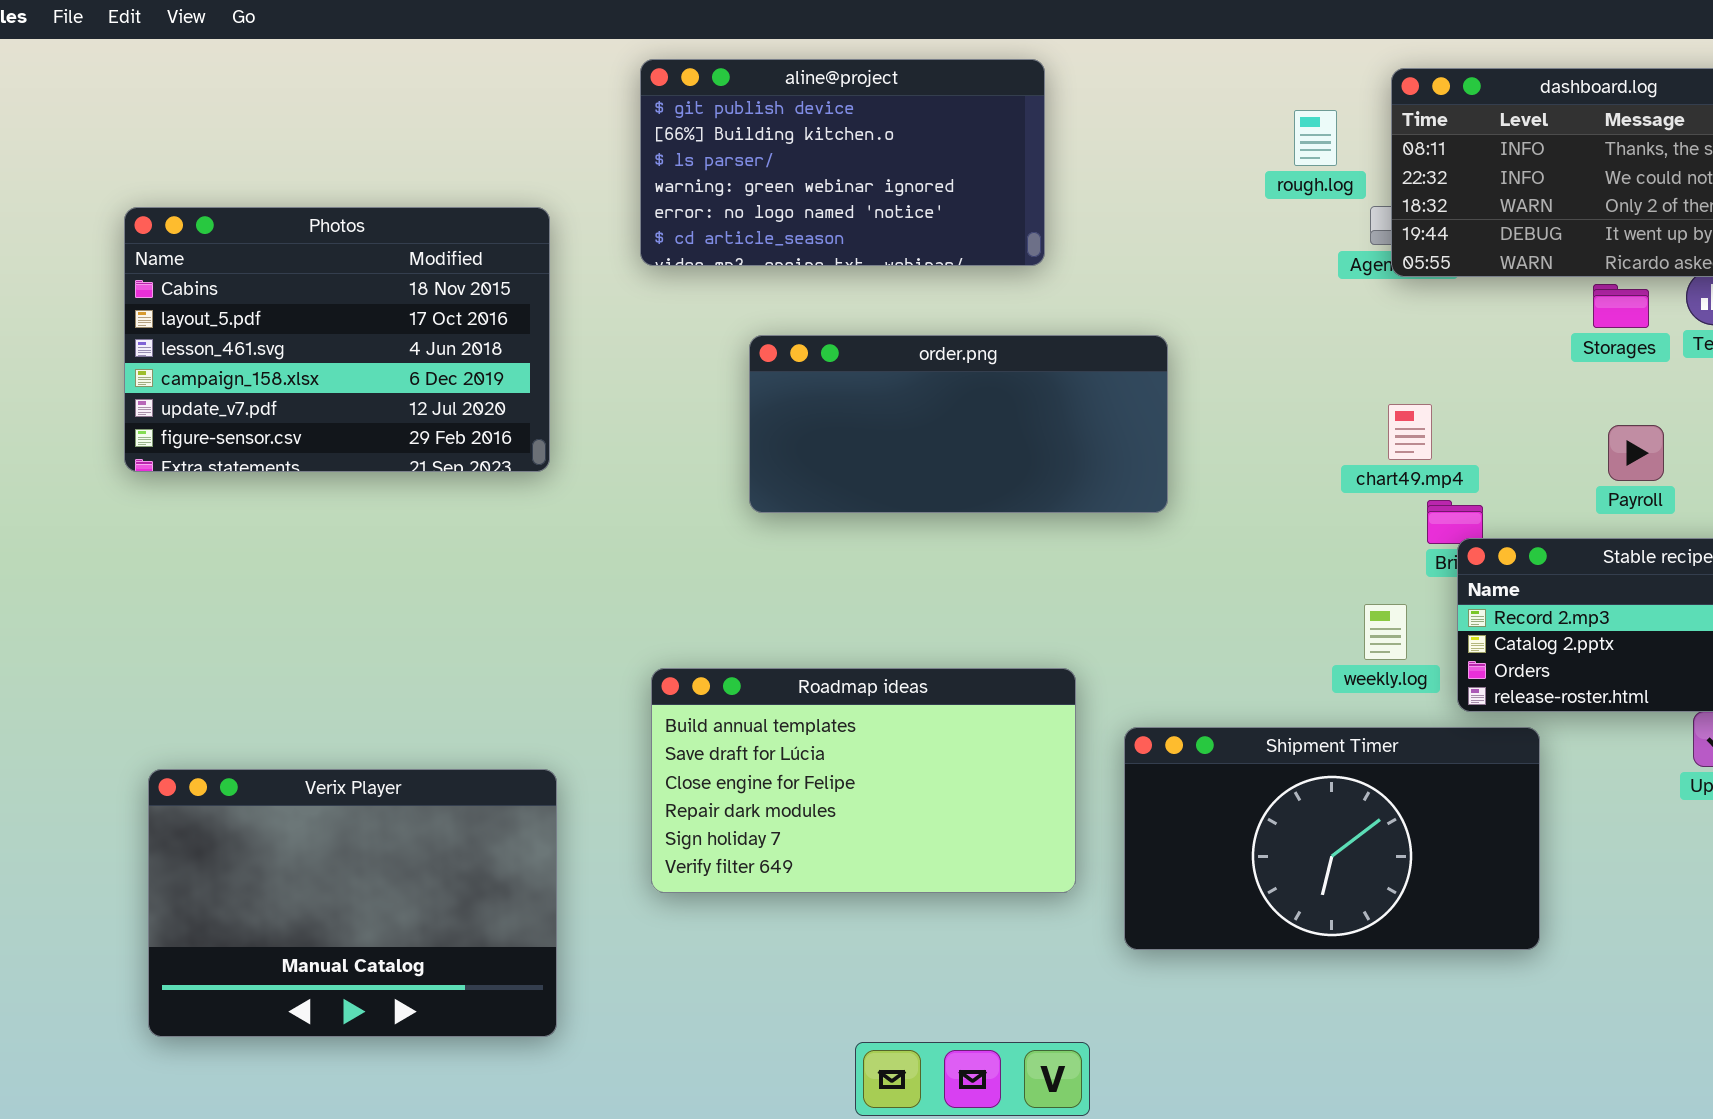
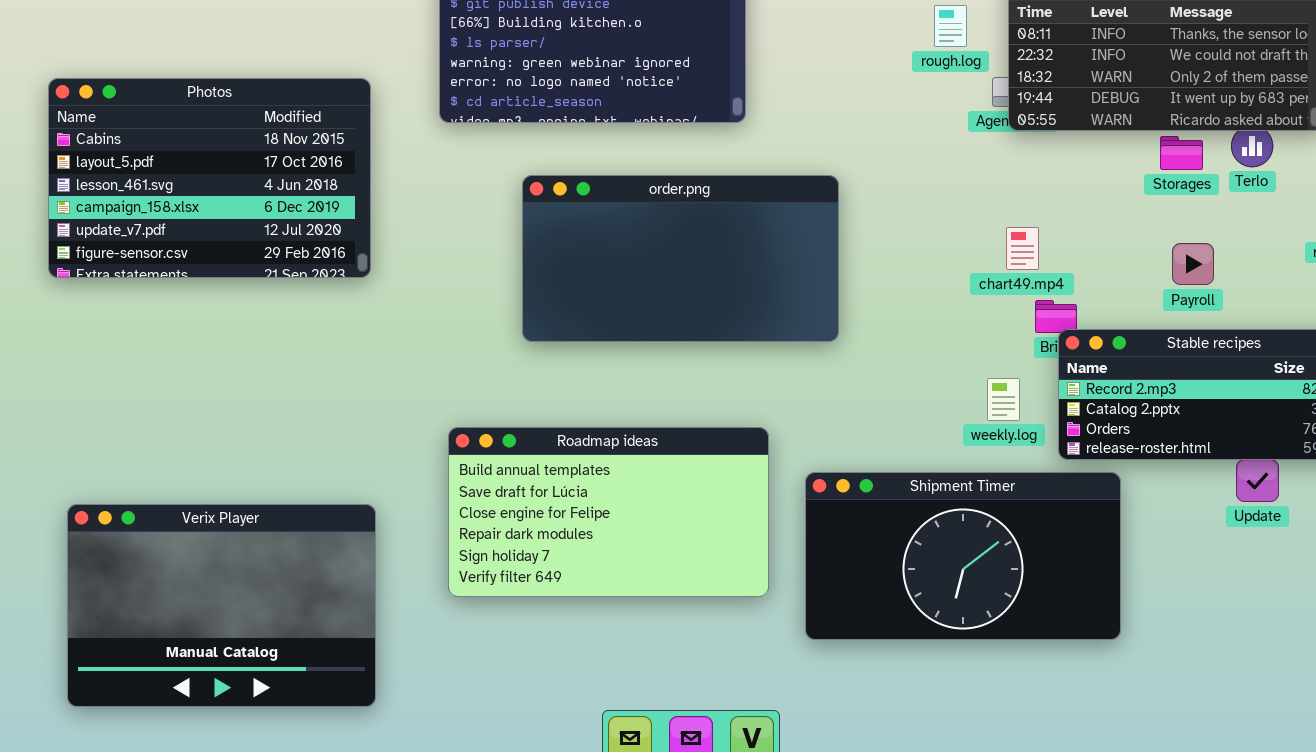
order.png: [749,335,1168,513] -> [522,175,839,342], resized

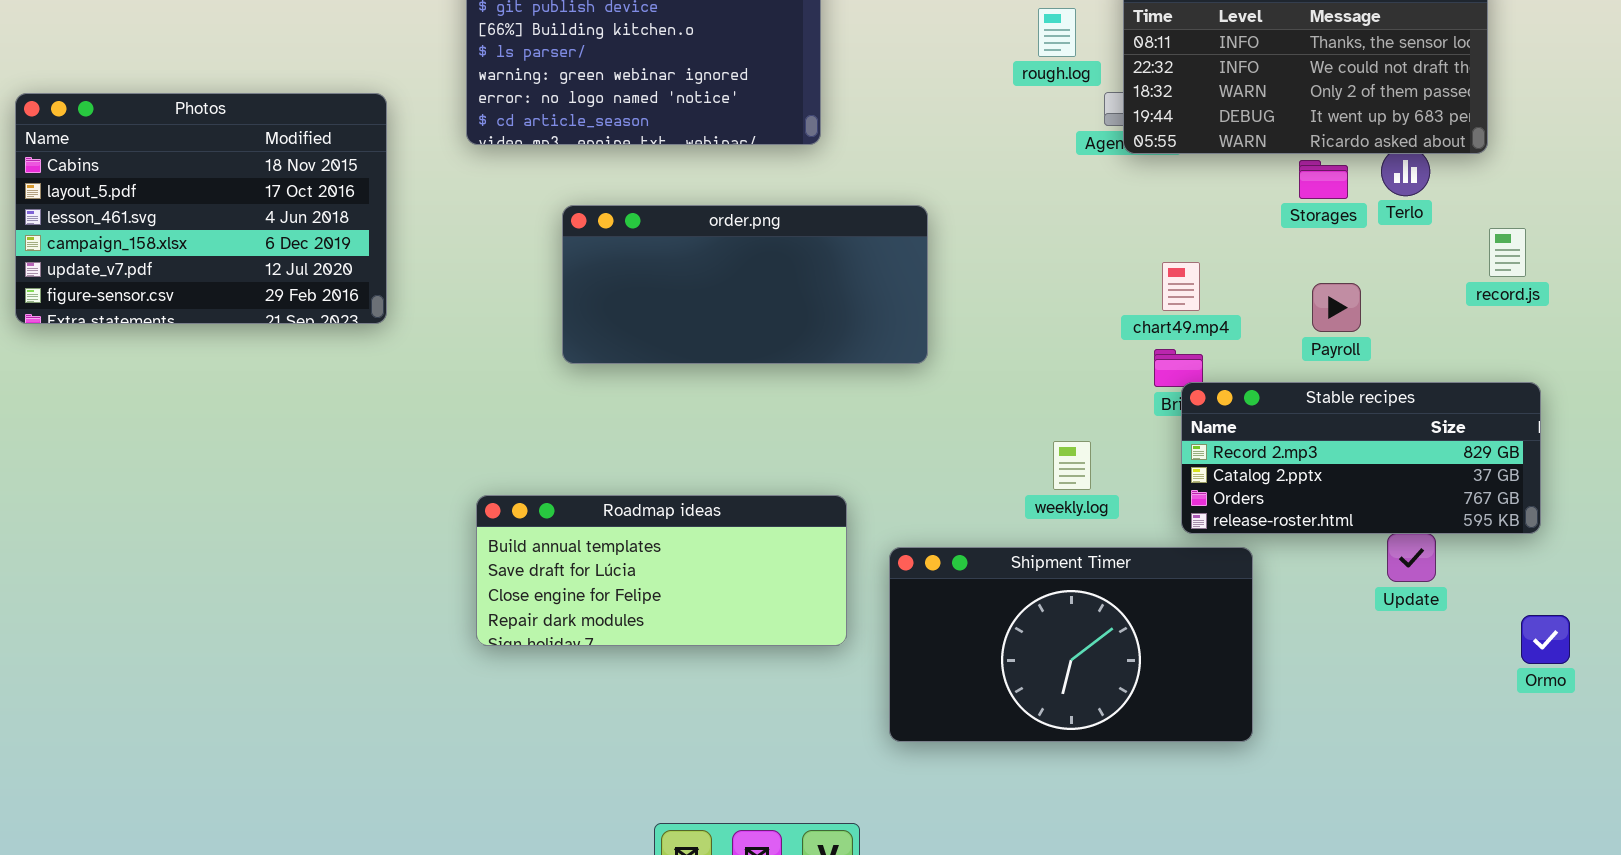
order.png: [522,175,839,342] -> [562,205,928,364], resized
chart49.mp4: [1006,227,1039,270] -> [1162,262,1200,311], moved
weekly.log: [987,378,1020,421] -> [1053,441,1091,490], moved
Roadmap ideas: [448,427,769,597] -> [476,495,847,646], resized
Verix Player: [67,504,376,707] -> none, closed

